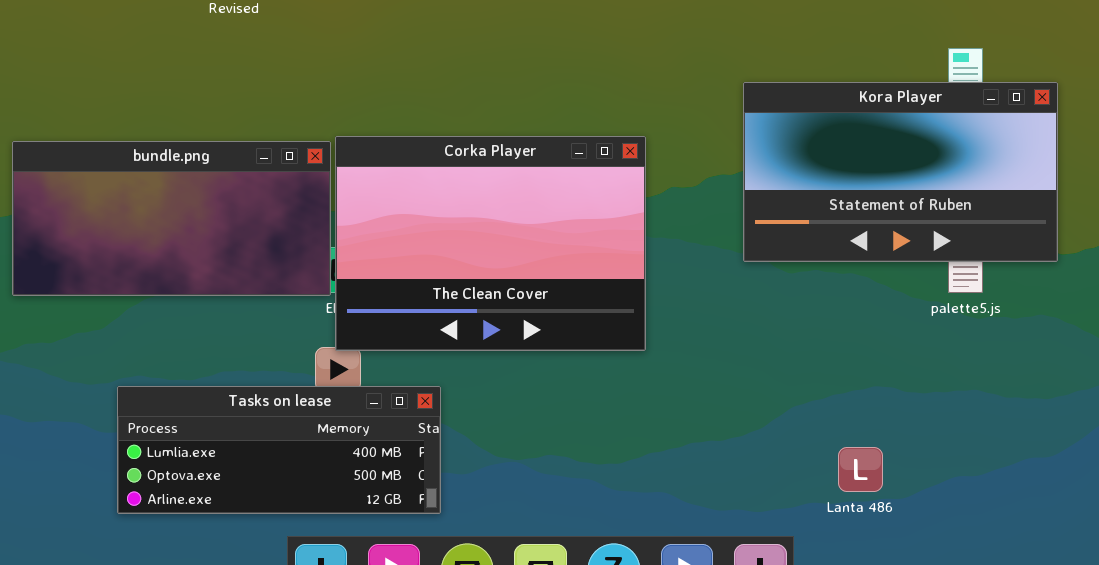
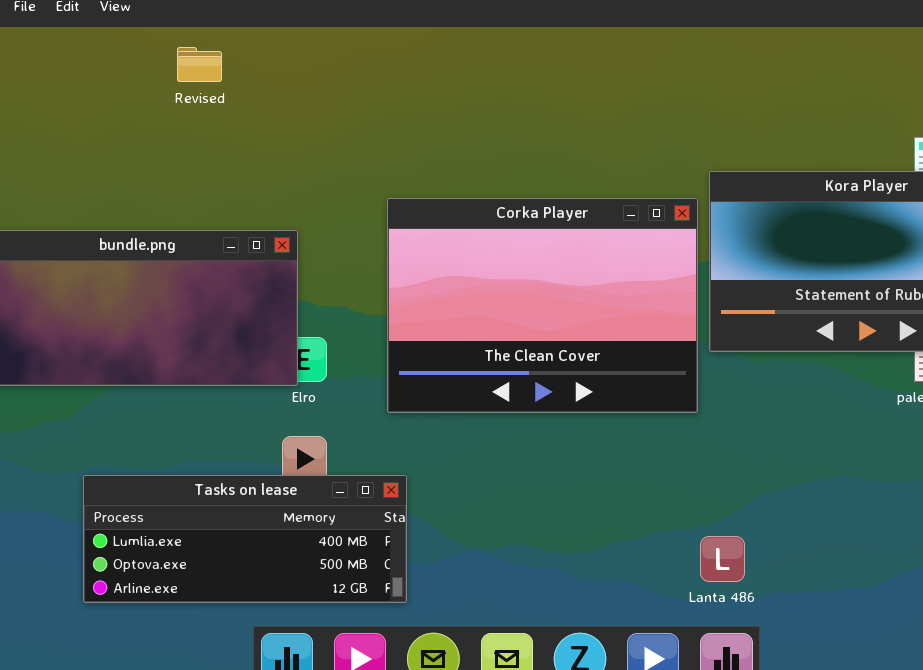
Corka Player: [335,136,646,351] -> [387,198,698,413], moved
Lanta 486: [838,447,883,492] -> [700,536,745,582], moved

